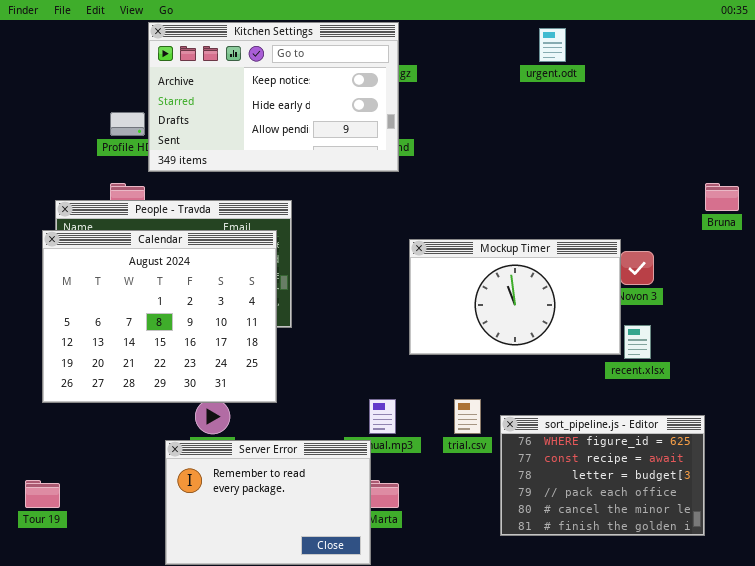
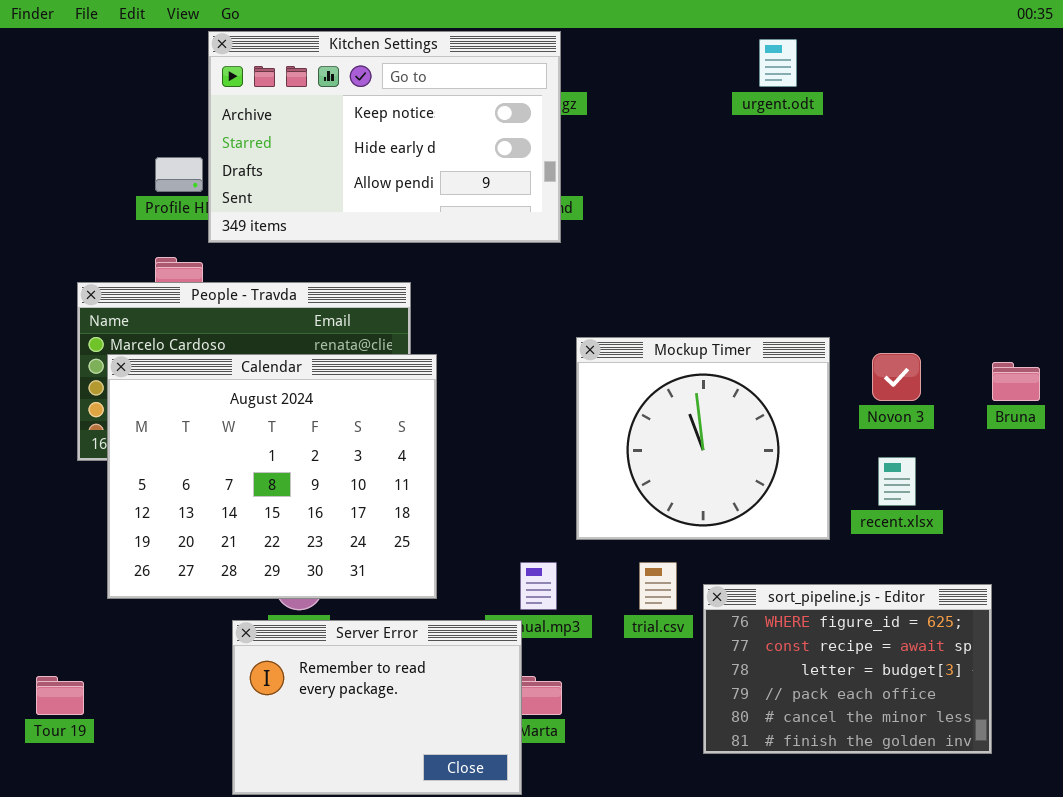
Bruna: [705,183,739,211] -> [992,362,1040,401], moved
Calendar: [42,230,277,403] -> [107,354,437,599], moved
Mockup Timer: [409,239,621,355] -> [576,337,830,540], resized

